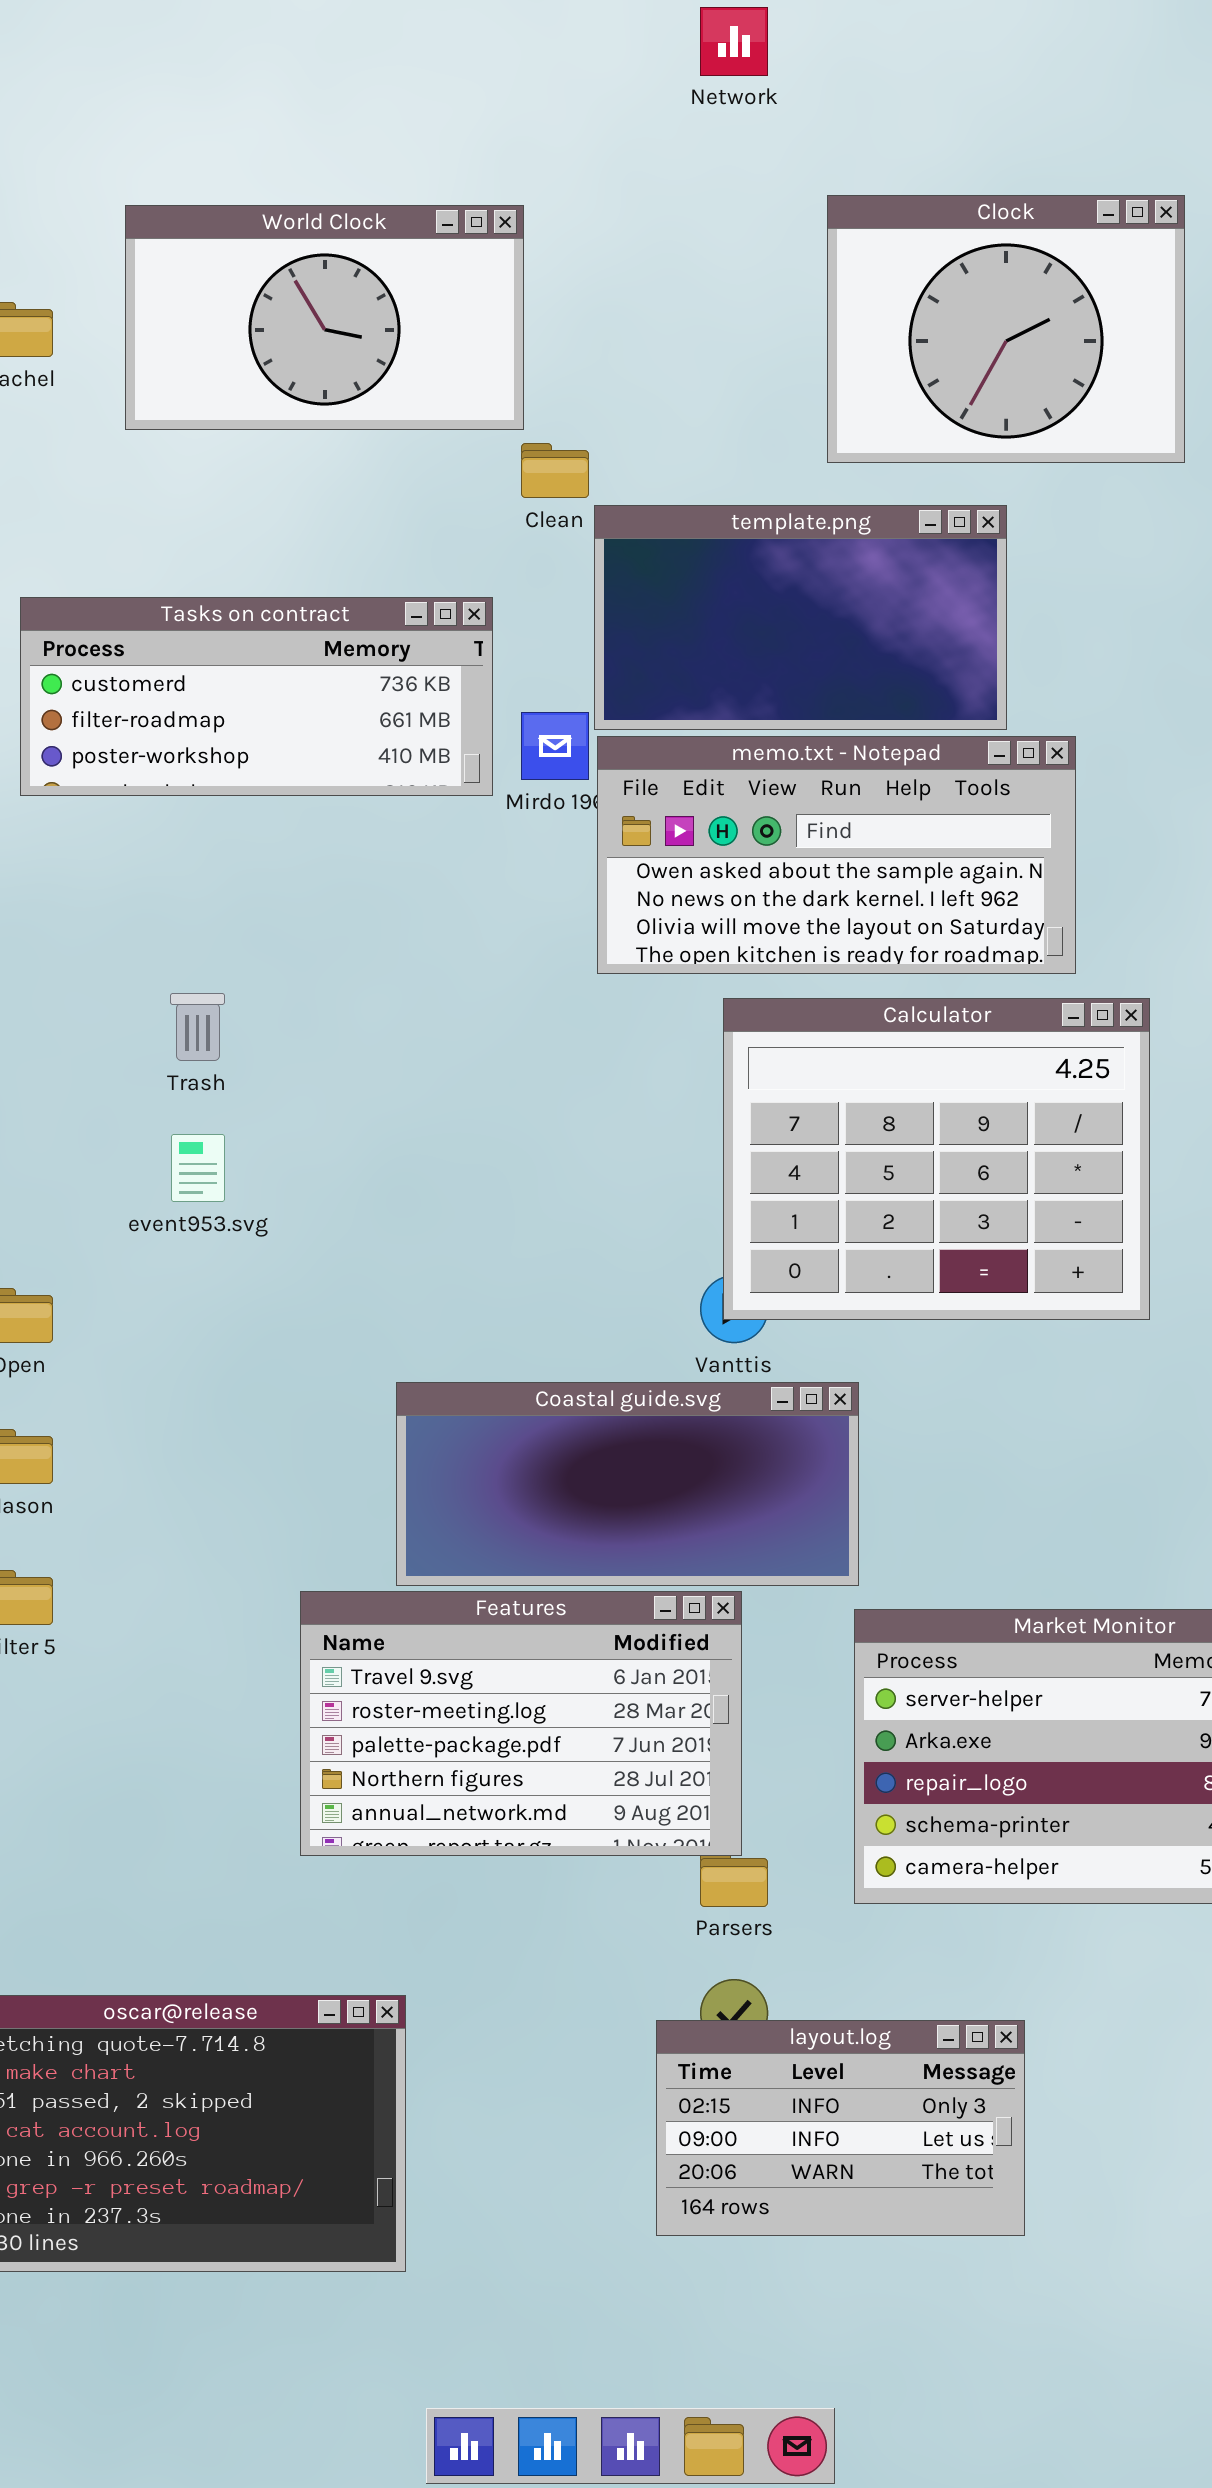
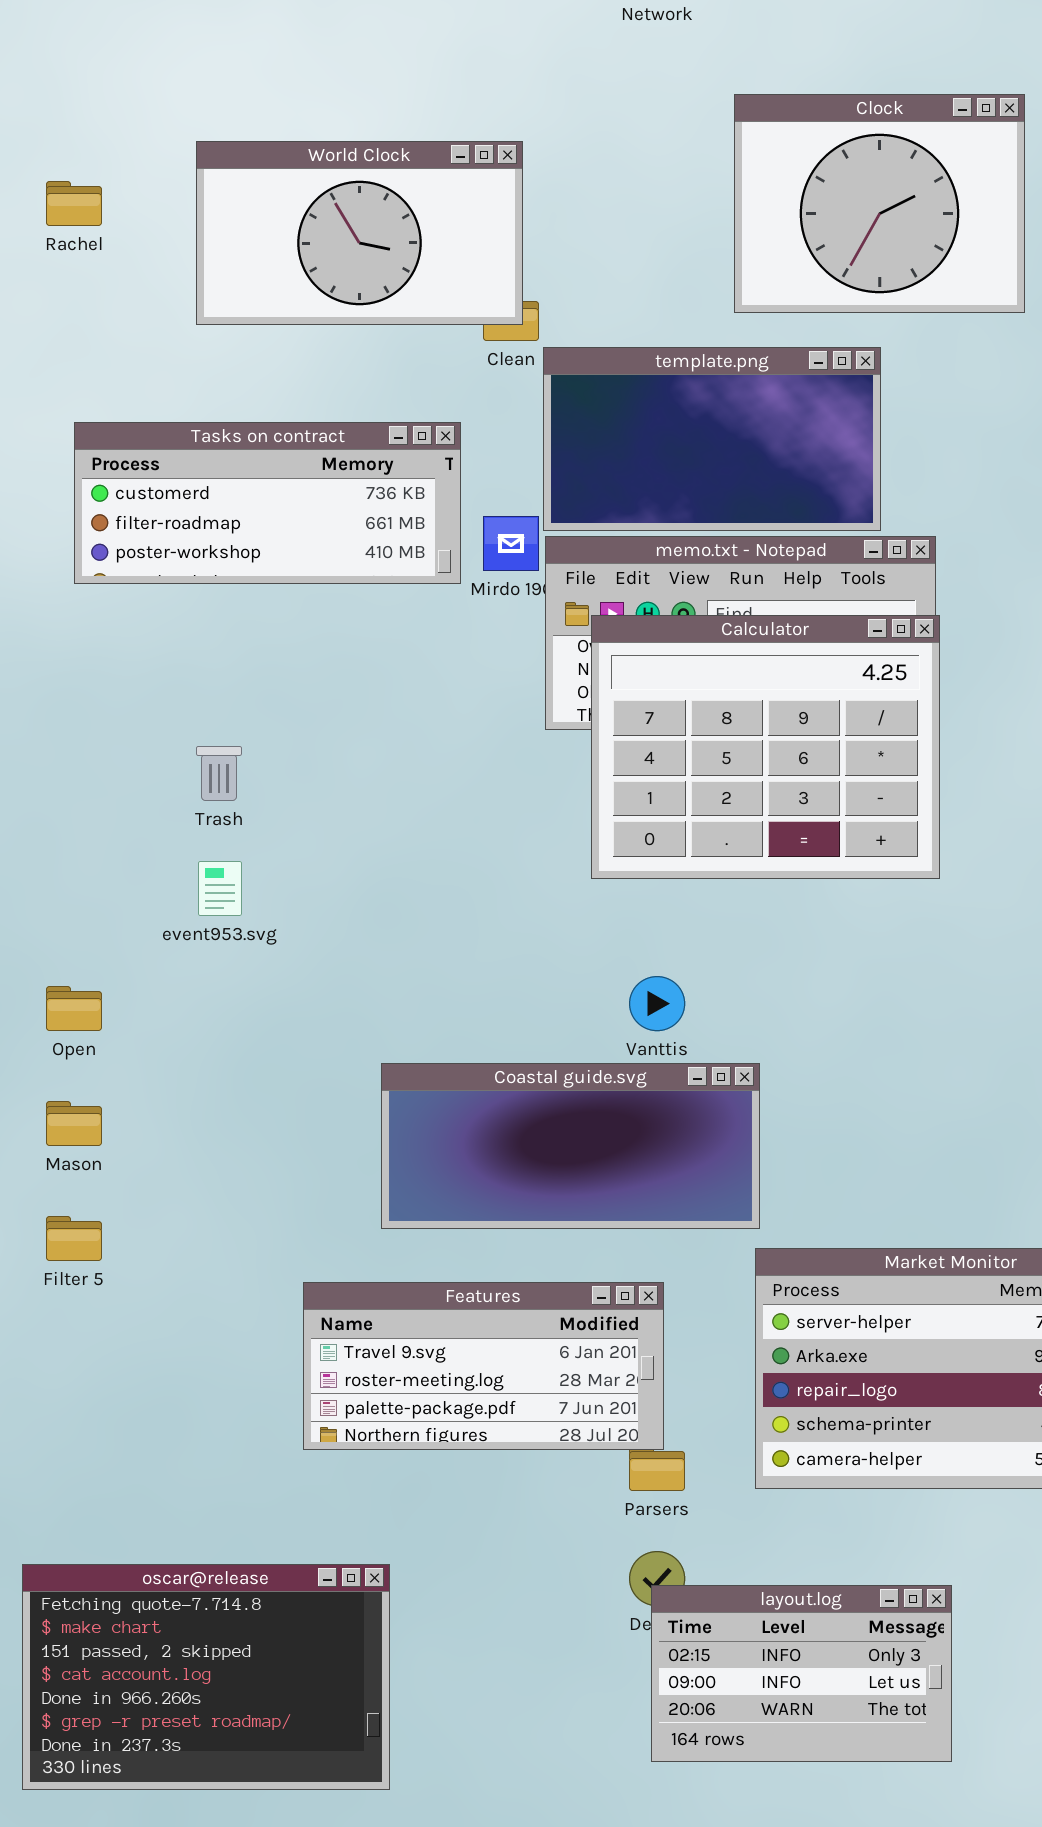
World Clock: [125,205,524,430] -> [196,141,523,325], moved
Calculator: [723,998,1150,1320] -> [591,615,940,879], moved
Features: [300,1591,742,1856] -> [303,1282,664,1450], resized
layout.log: [656,2020,1025,2236] -> [651,1585,952,1762], moved

